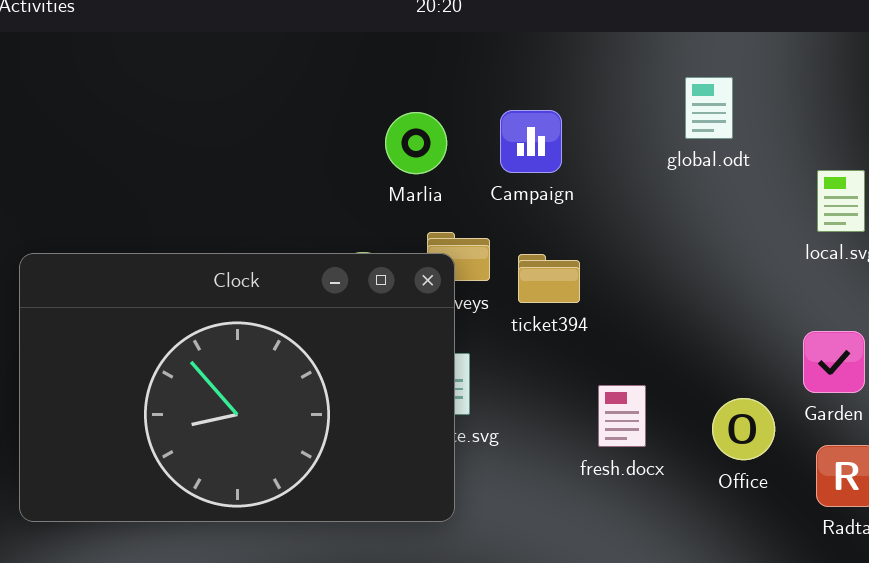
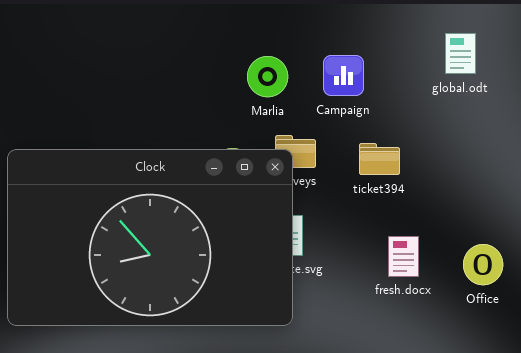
ticket394: [518,254,580,303] -> [359,143,400,175], moved

